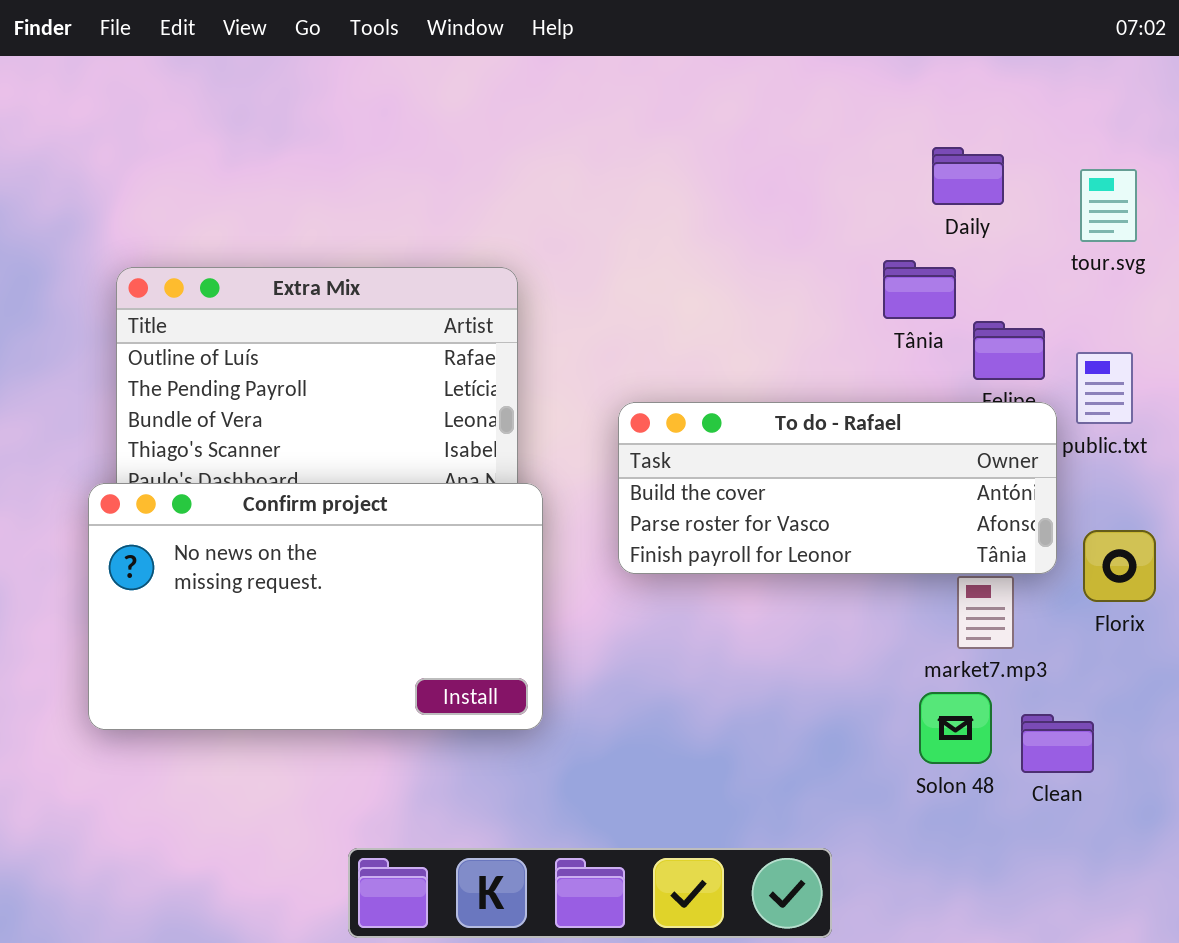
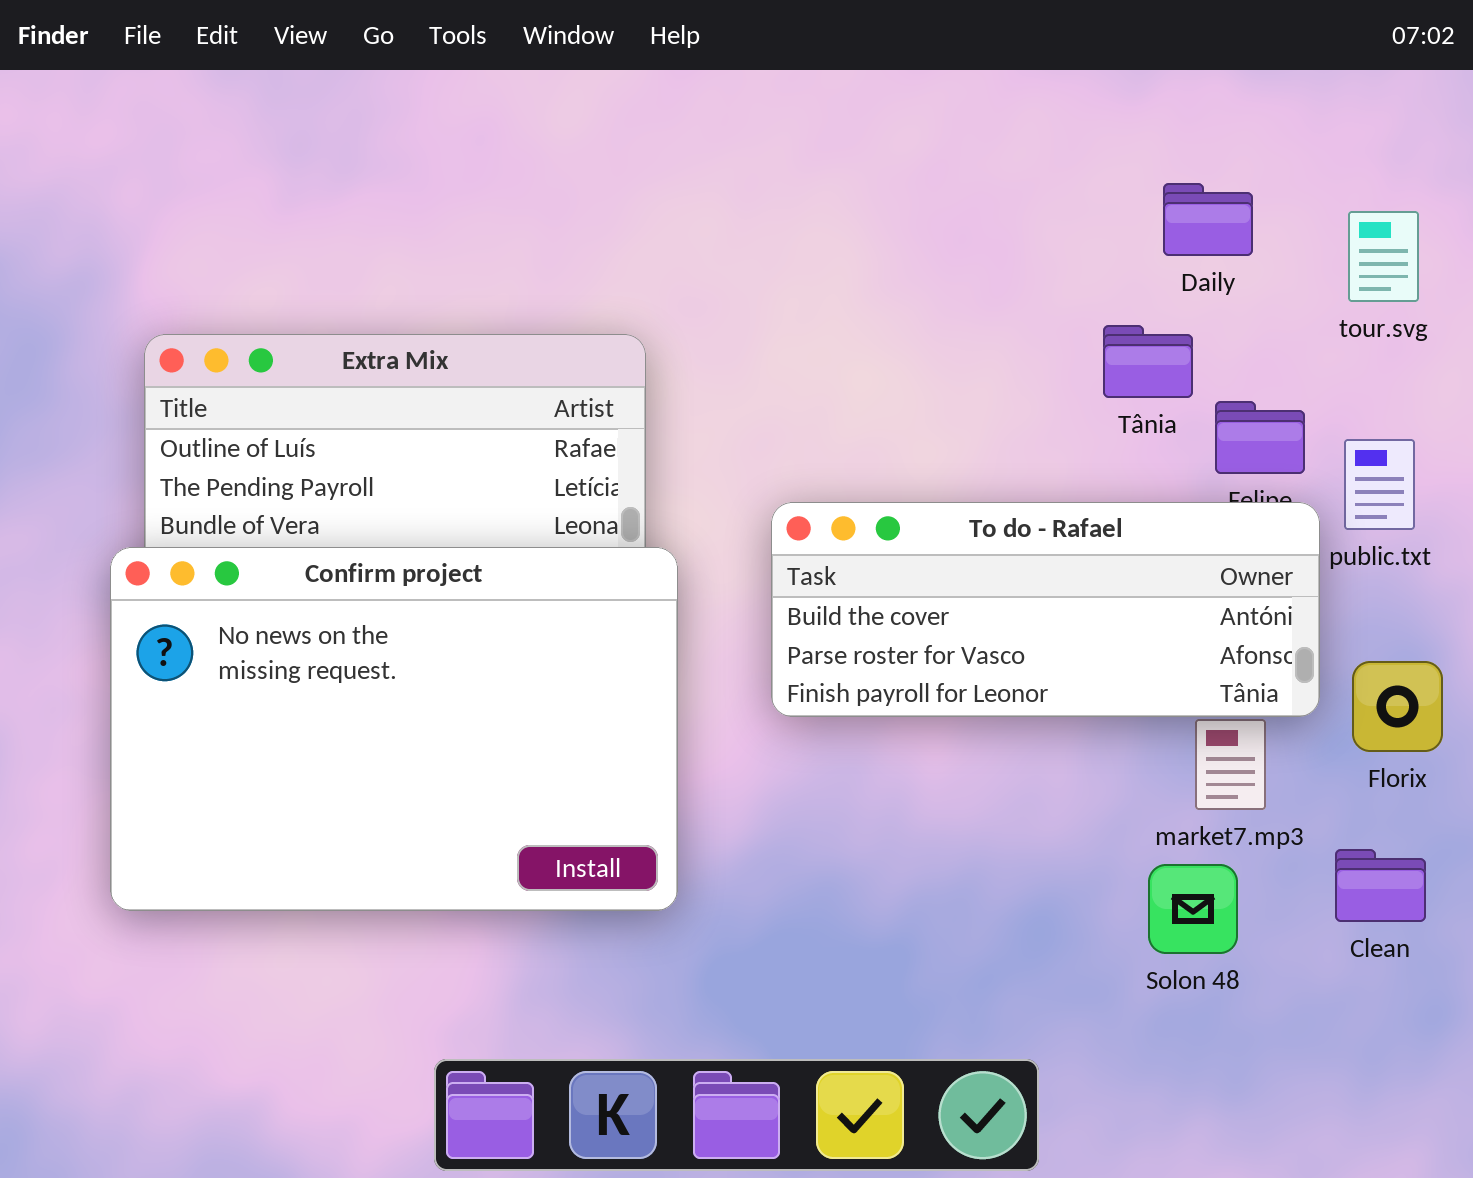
Confirm project: [88,483,543,730] -> [110,547,678,911], resized
Clean: [1021,714,1094,773] -> [1335,849,1426,922], moved

